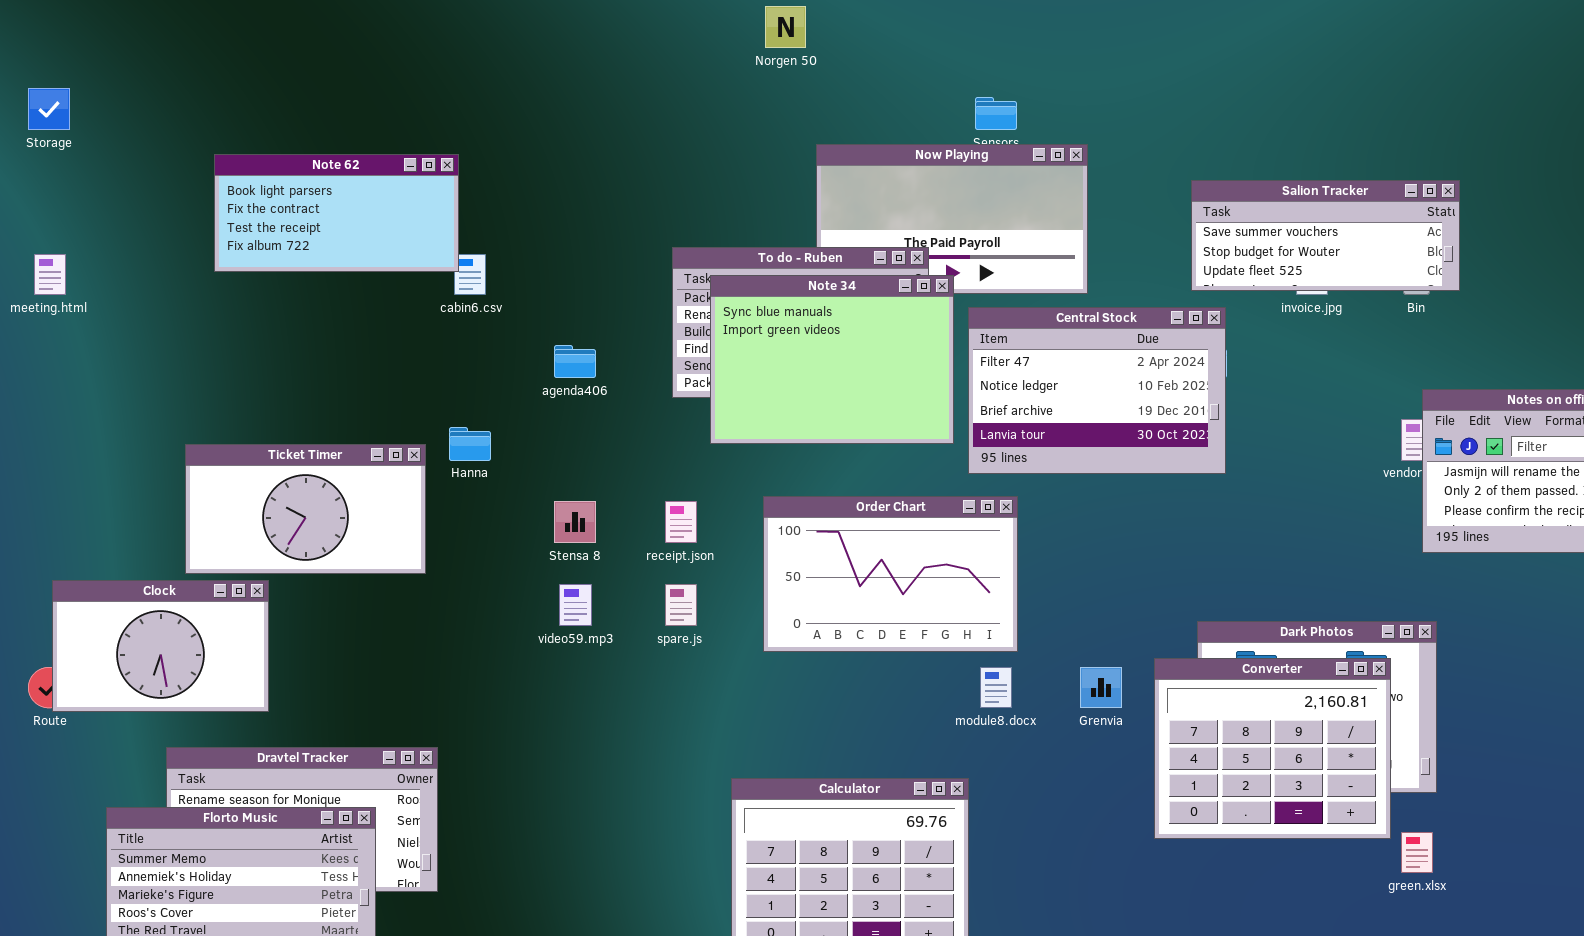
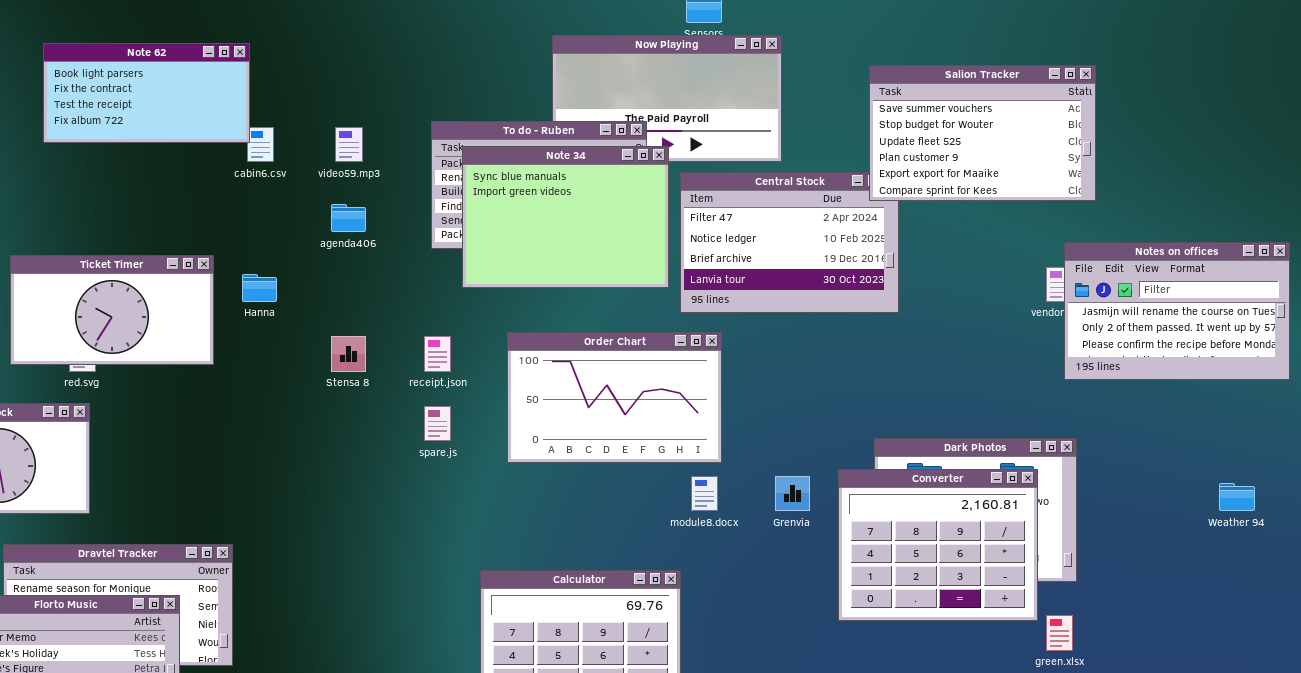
Salion Tracker: [1191,180,1460,291] -> [869,65,1096,201], resized
Ticket Timer: [185,444,426,574] -> [10,255,214,365], moved
video59.mp3: [559,584,592,626] -> [335,127,363,162], moved

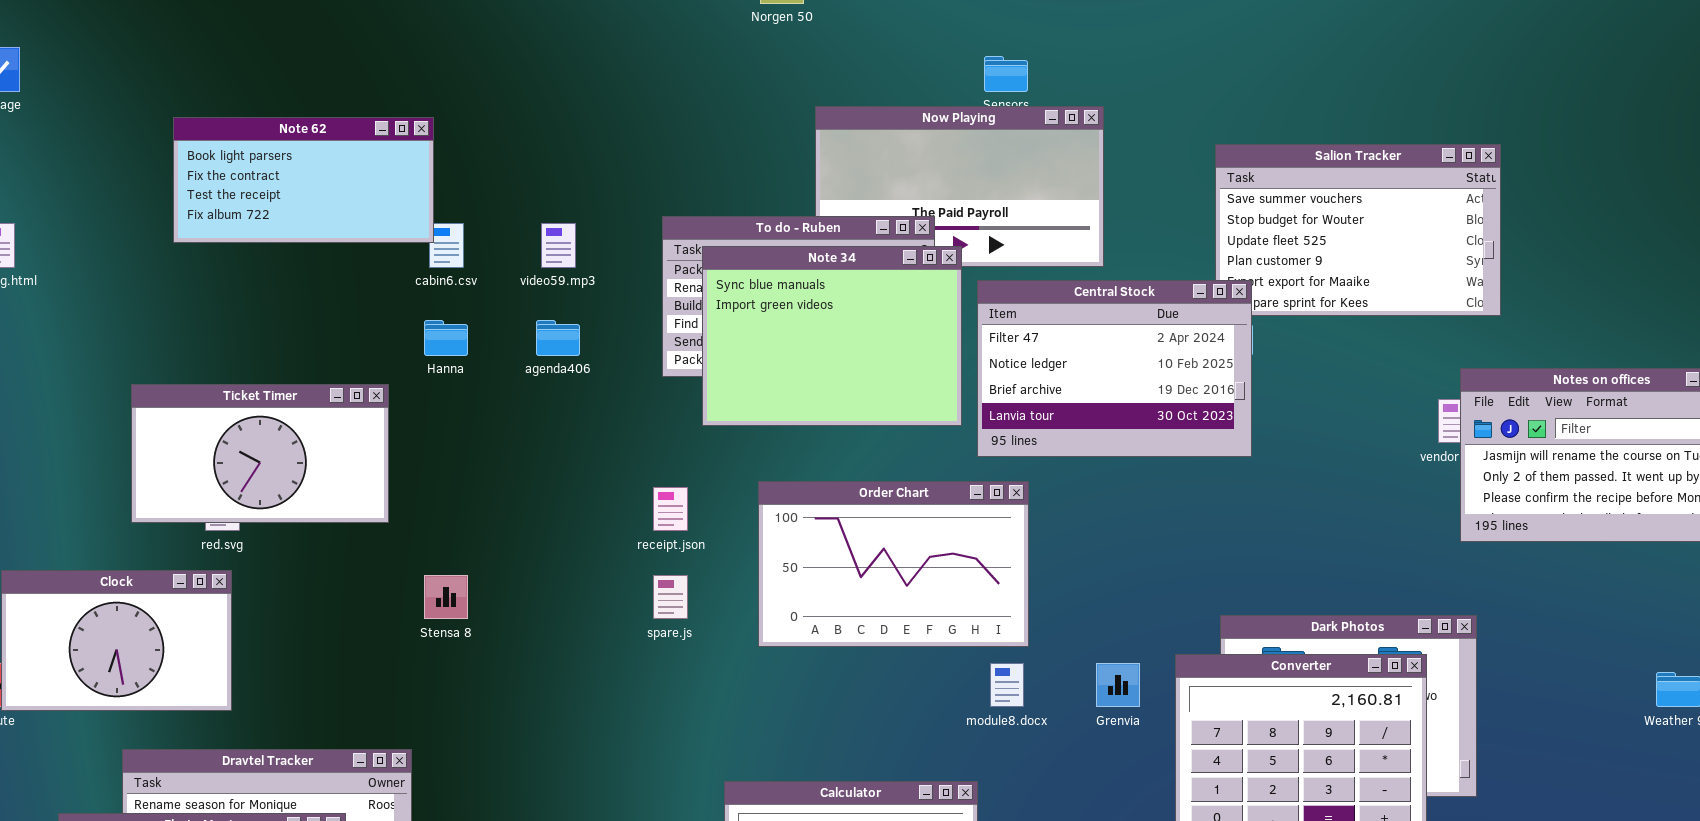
Central Stock: [680,172,899,313] -> [977,280,1252,457], raised
Hanna: [242,274,277,302] -> [424,320,468,356], moved
Stensa 8: [331,336,366,372] -> [424,575,468,619], moved

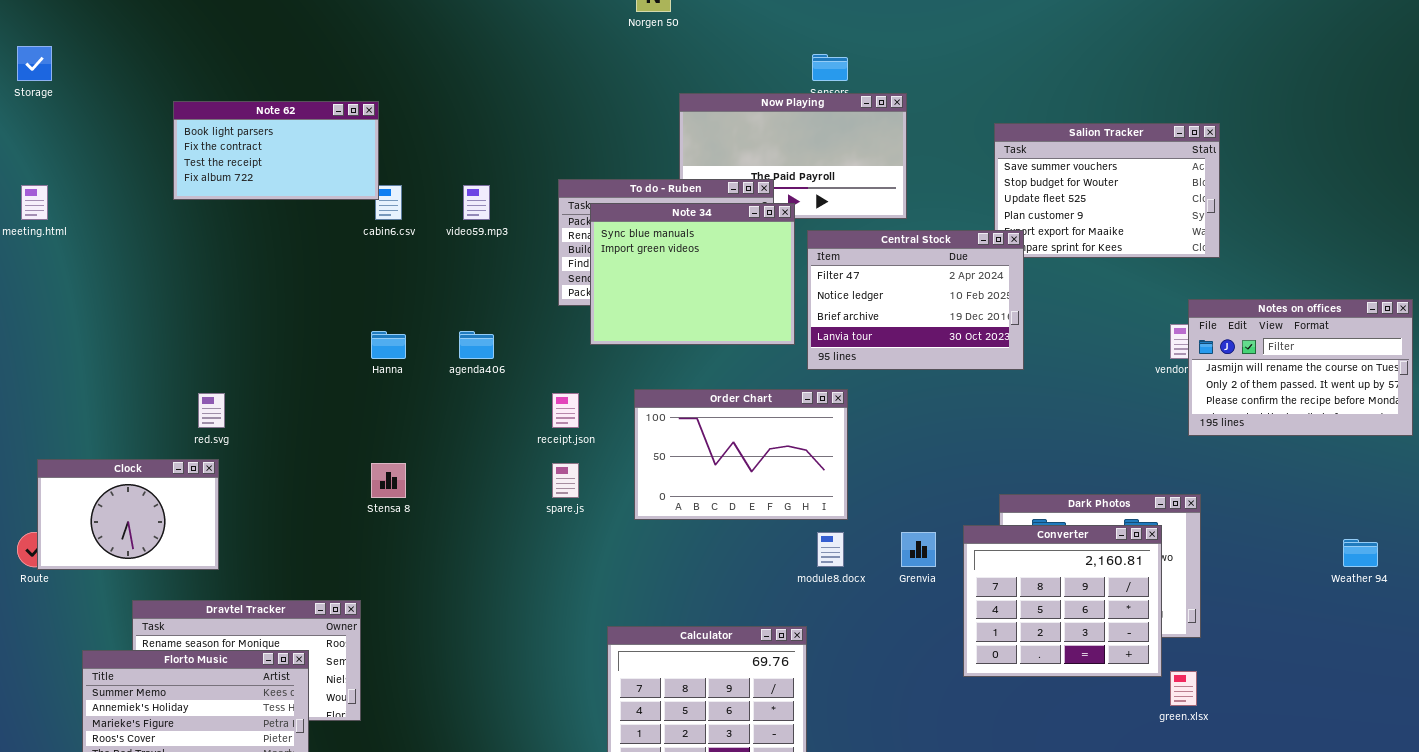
Hanna: [424,320,468,356] -> [371,331,406,359], moved
agenda406: [536,320,580,356] -> [459,331,494,359], moved
Ticket Timer: [131,384,389,523] -> none, closed

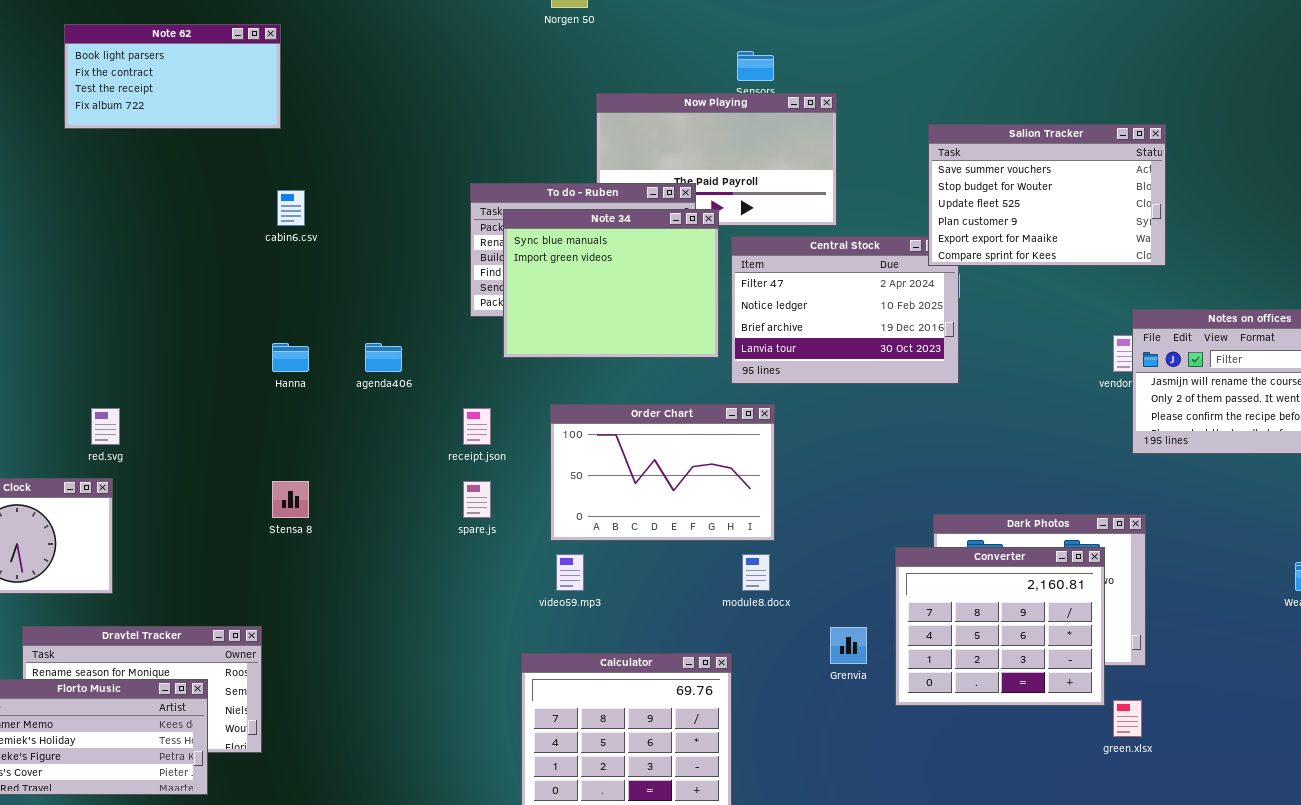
Note 62: [173,101,379,200] -> [64,24,281,129], moved
Salion Tracker: [994,123,1220,258] -> [928,124,1166,266], raised
video59.mp3: [463,185,490,220] -> [556,554,584,591], moved
Grenvia: [901,532,936,567] -> [830,627,867,664], moved

